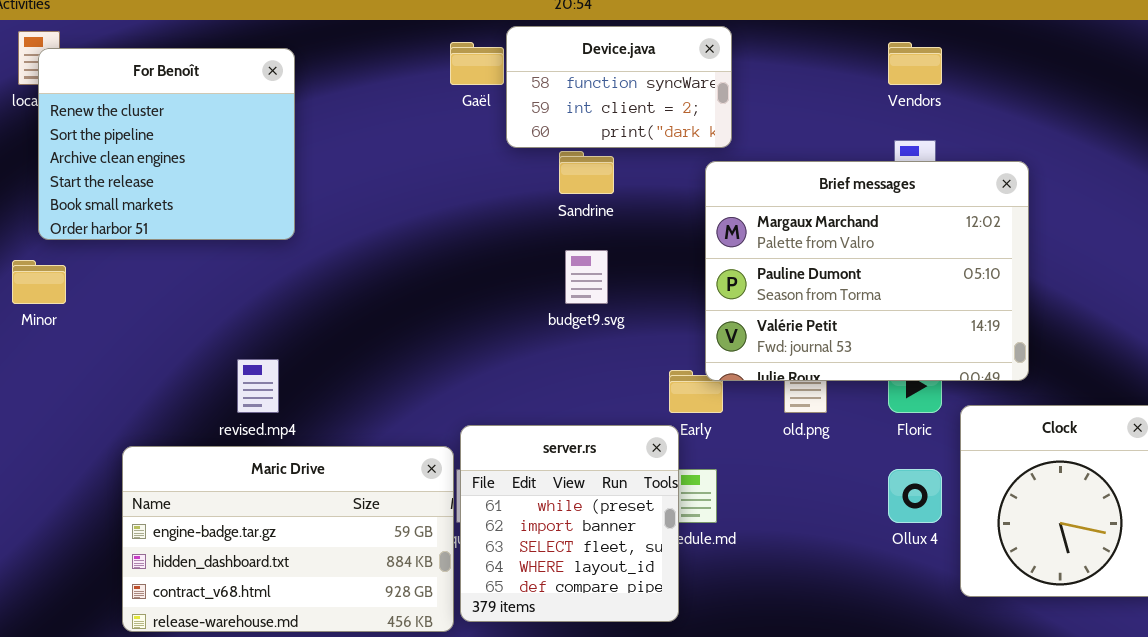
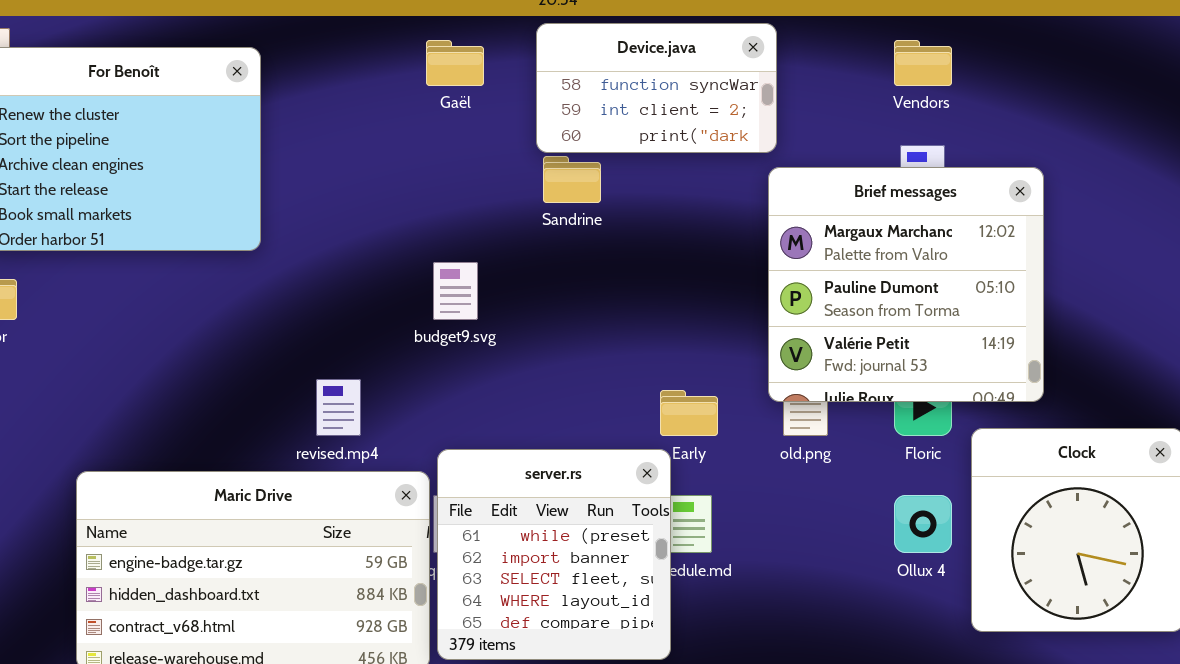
Device.java: [506,26,732,148] -> [536,23,777,153], moved
Brief messages: [705,161,1029,381] -> [768,167,1044,402], resized
budget9.svg: [565,250,608,304] -> [433,262,478,320], moved
revised.mp4: [237,359,279,413] -> [316,379,361,436], moved

